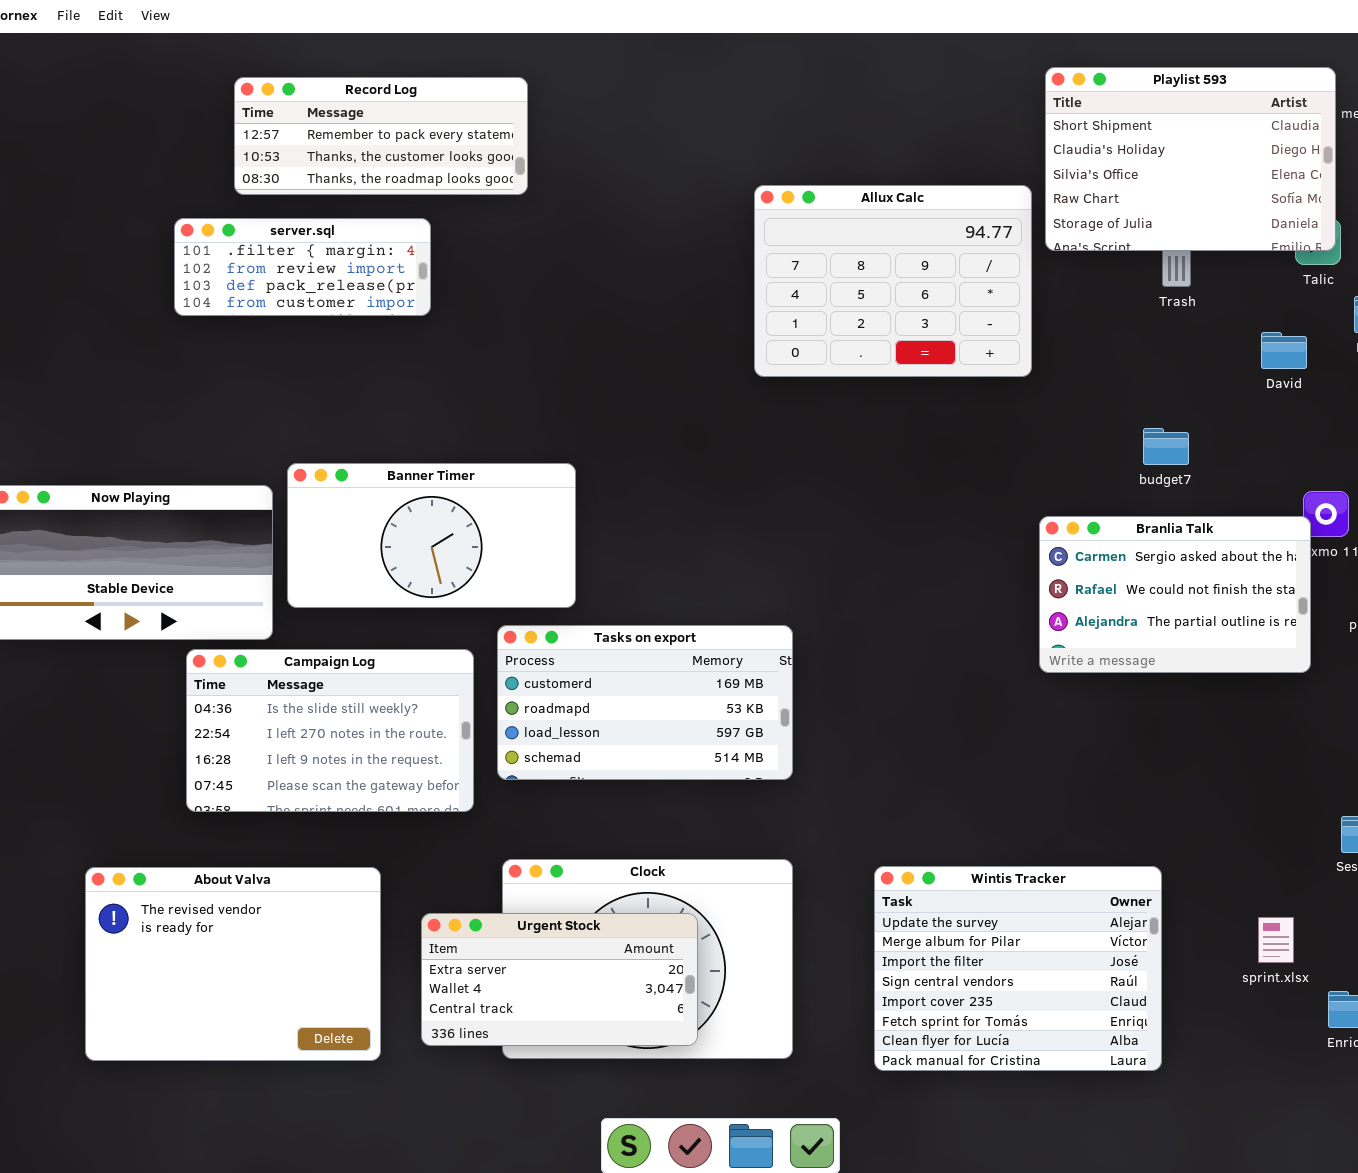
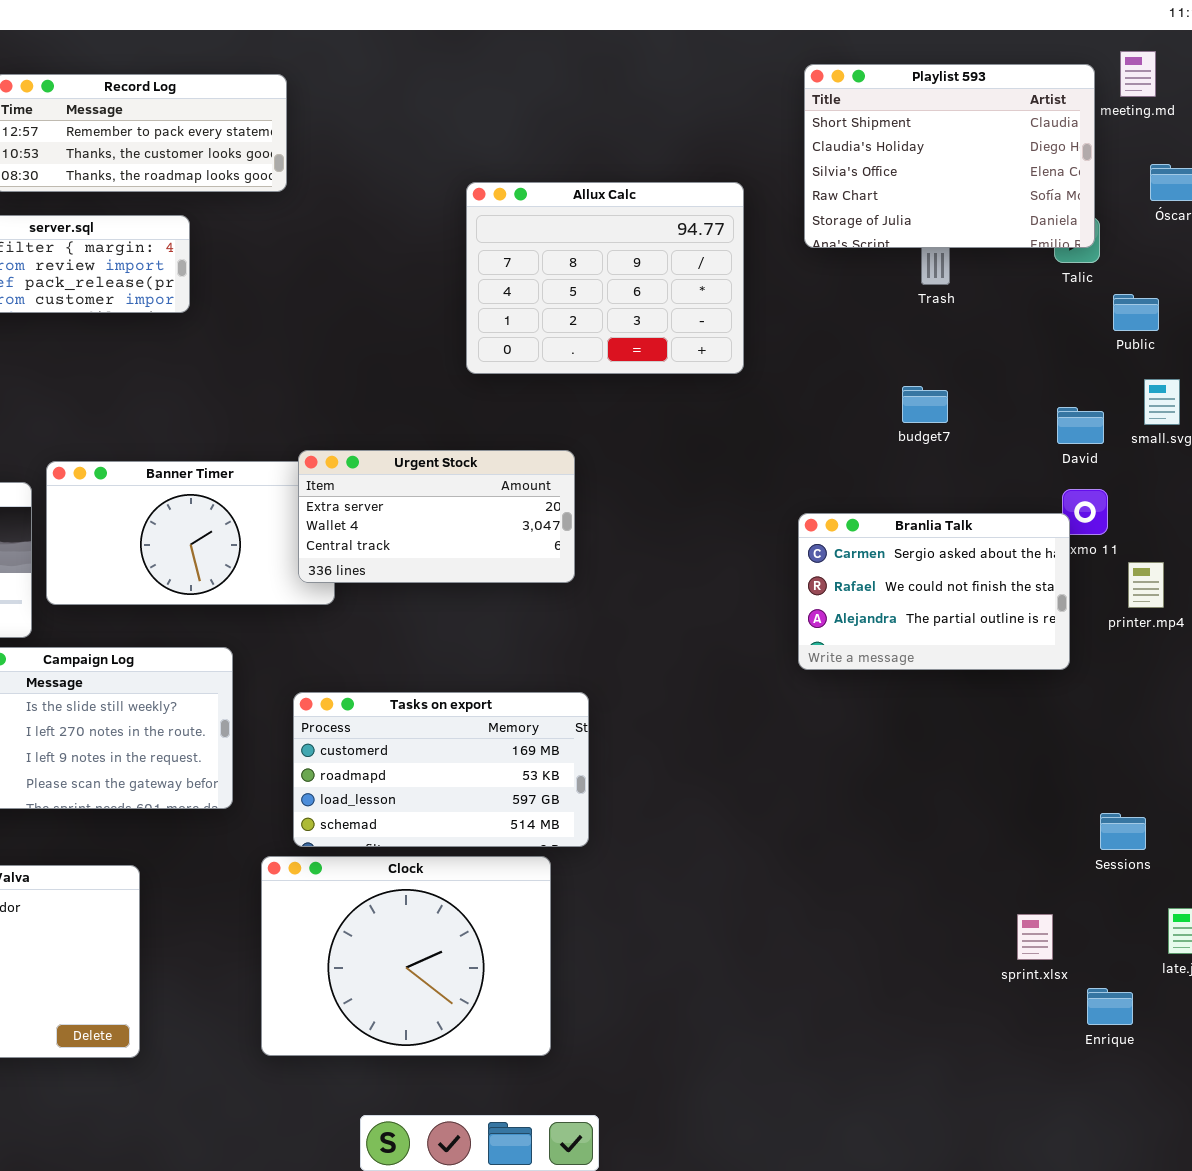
Allux Calc: [754,185,1032,377] -> [466,182,744,374], moved
David: [1261,332,1307,369] -> [1057,407,1104,444], moved
budget7: [1143,428,1189,465] -> [902,386,948,423], moved
Tasks on export: [497,625,793,780] -> [293,692,589,847], moved
Wintis Tracker: [874,866,1162,1071] -> none, closed
Urgent Stock: [421,913,698,1046] -> [298,450,575,583], moved

